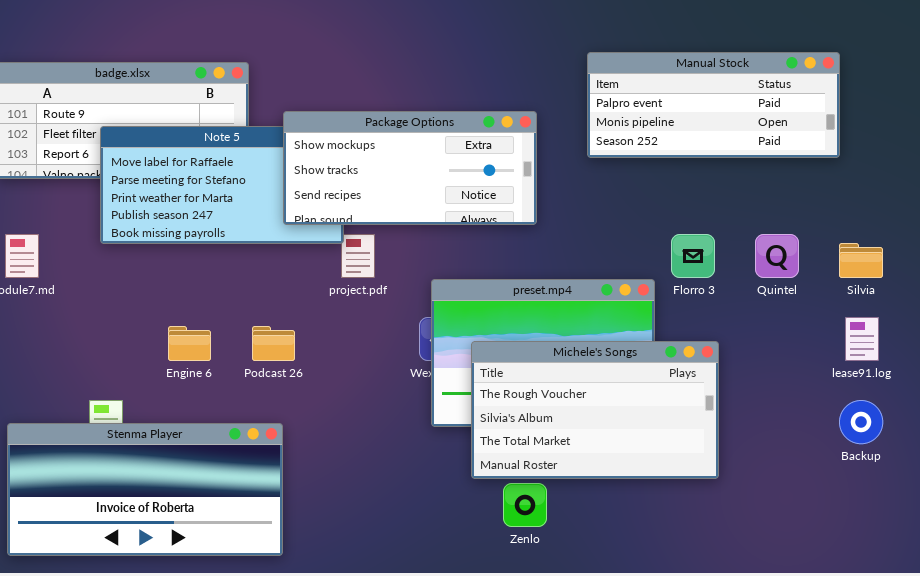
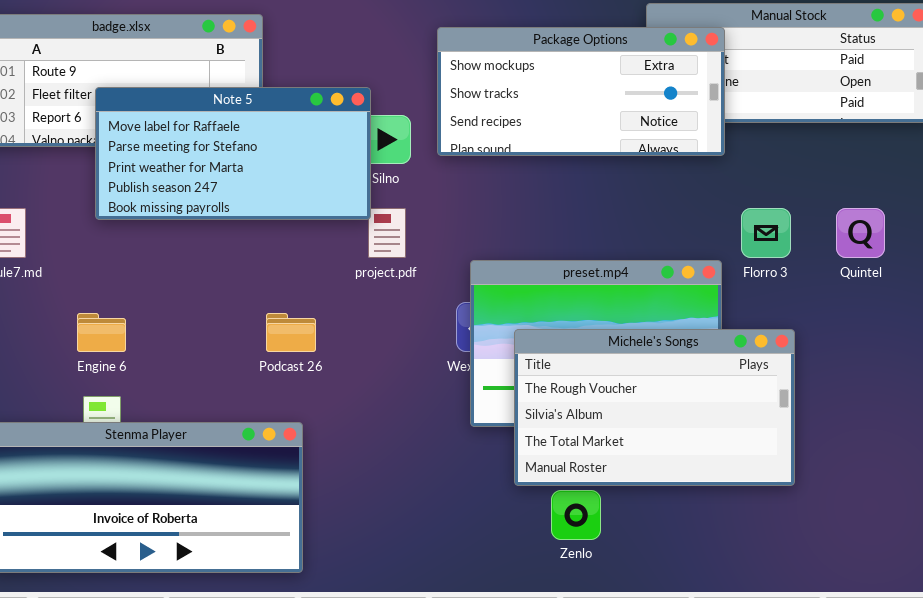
Package Options: [283,111,537,225] -> [437,27,725,156], moved
Engine 6: [168,326,211,361] -> [77,313,126,352], moved

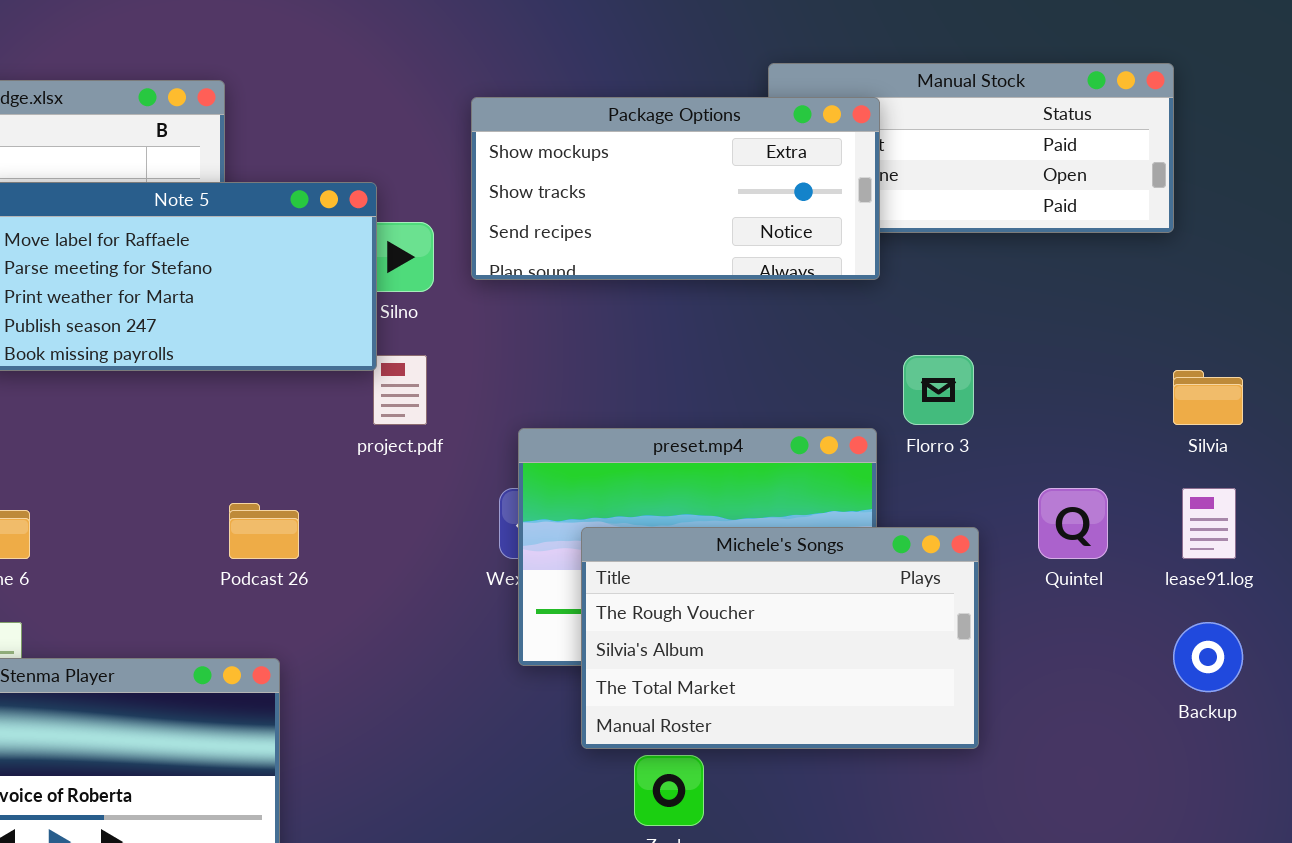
Quintel: [836,208,885,258] -> [1038,488,1108,559], moved

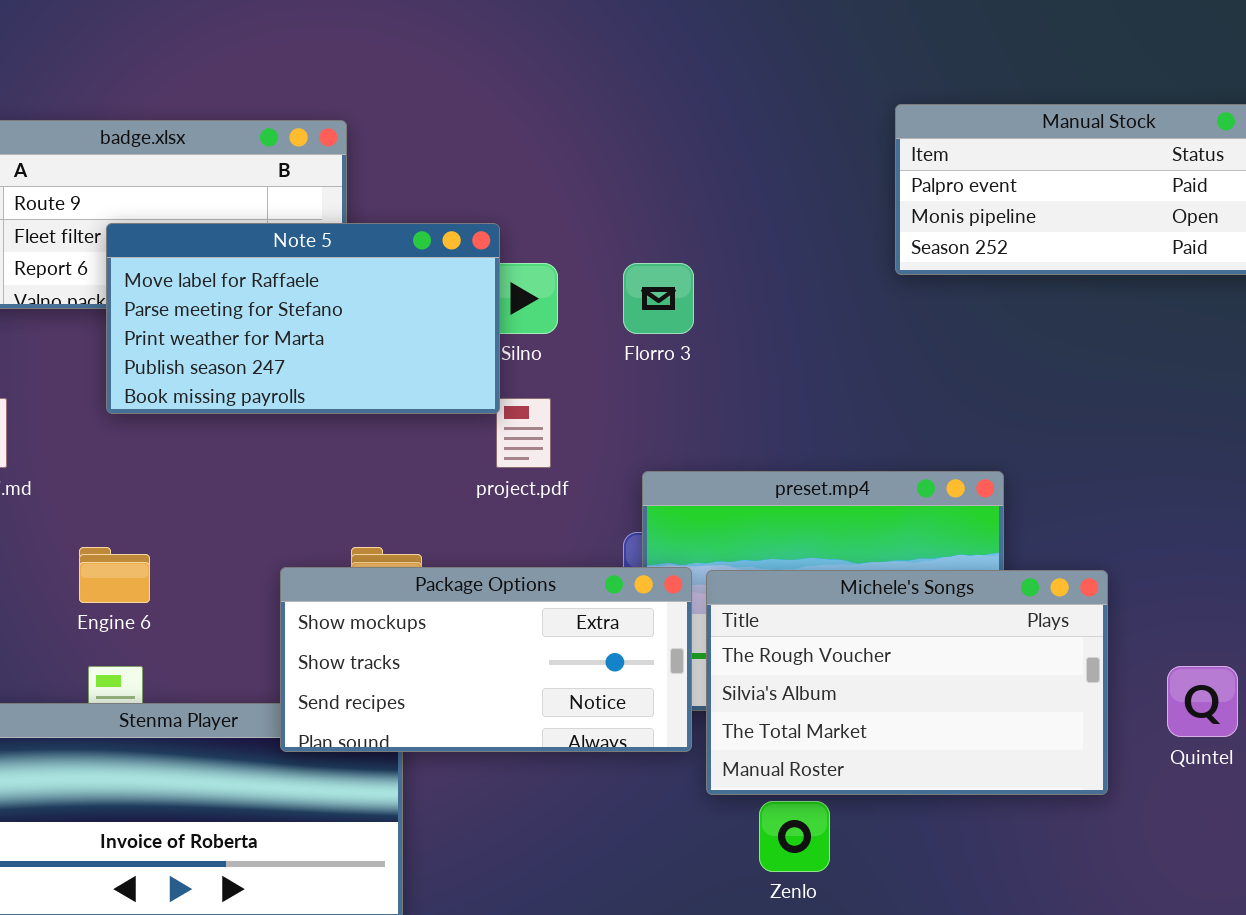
Package Options: [471,97,880,280] -> [280,567,692,752], moved
Florro 3: [903,355,974,425] -> [623,263,694,334], moved
Quintel: [1038,488,1108,559] -> [1167,666,1238,737], moved

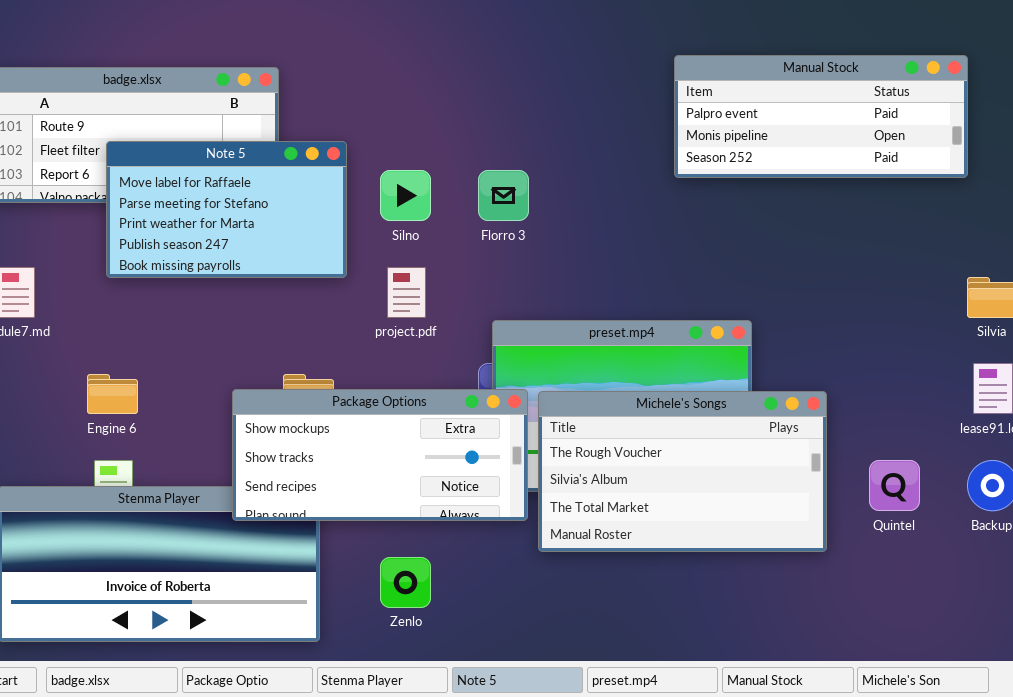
Note 5: [106,223,500,414] -> [106,141,347,278], resized
Zenlo: [759,801,830,872] -> [380,557,431,608], moved

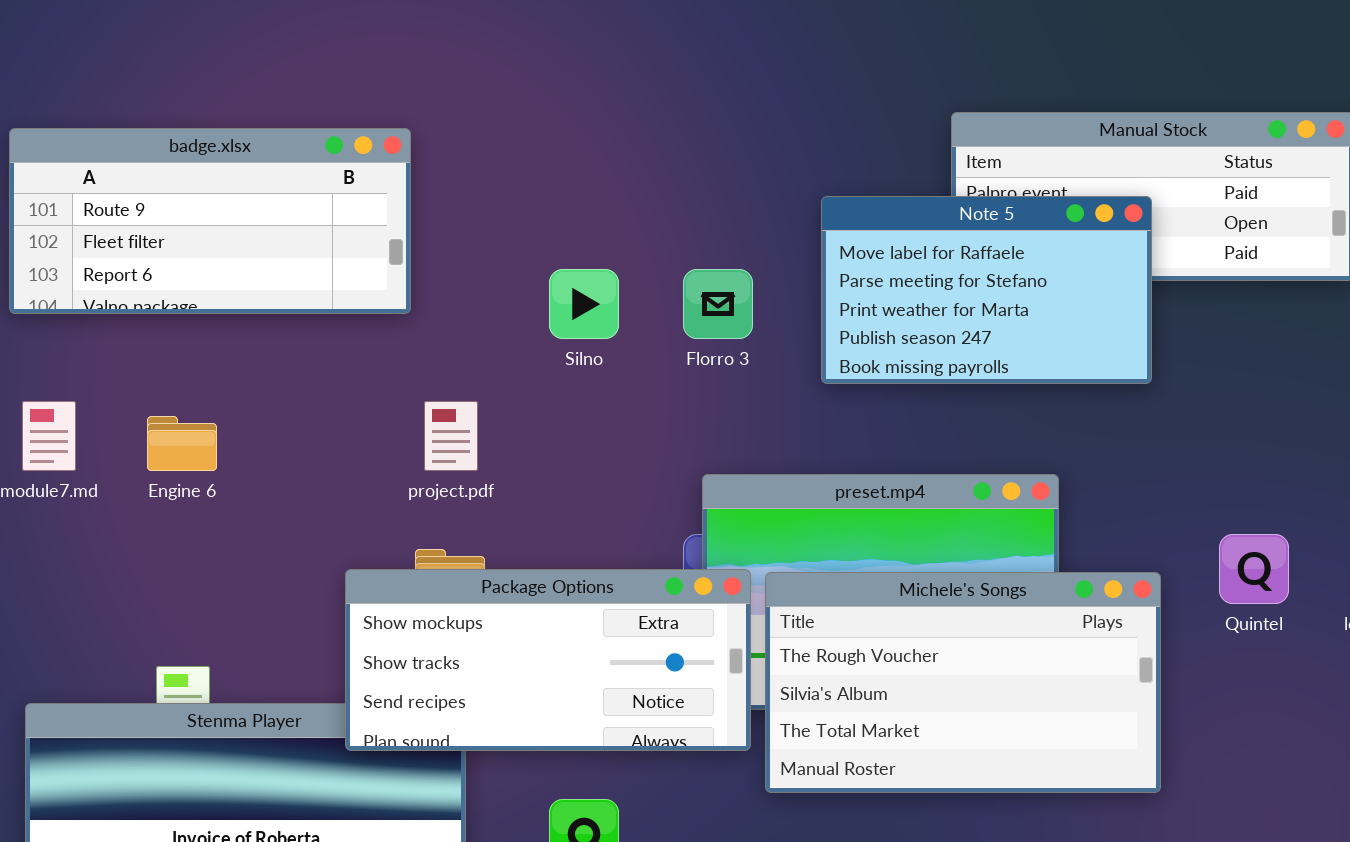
Note 5: [106,141,347,278] -> [821,196,1152,384], moved
project.pdf: [387,267,426,318] -> [424,401,478,471], moved
Engine 6: [87,374,138,414] -> [147,416,217,471], moved
Quintel: [869,460,920,511] -> [1219,534,1289,604], moved

